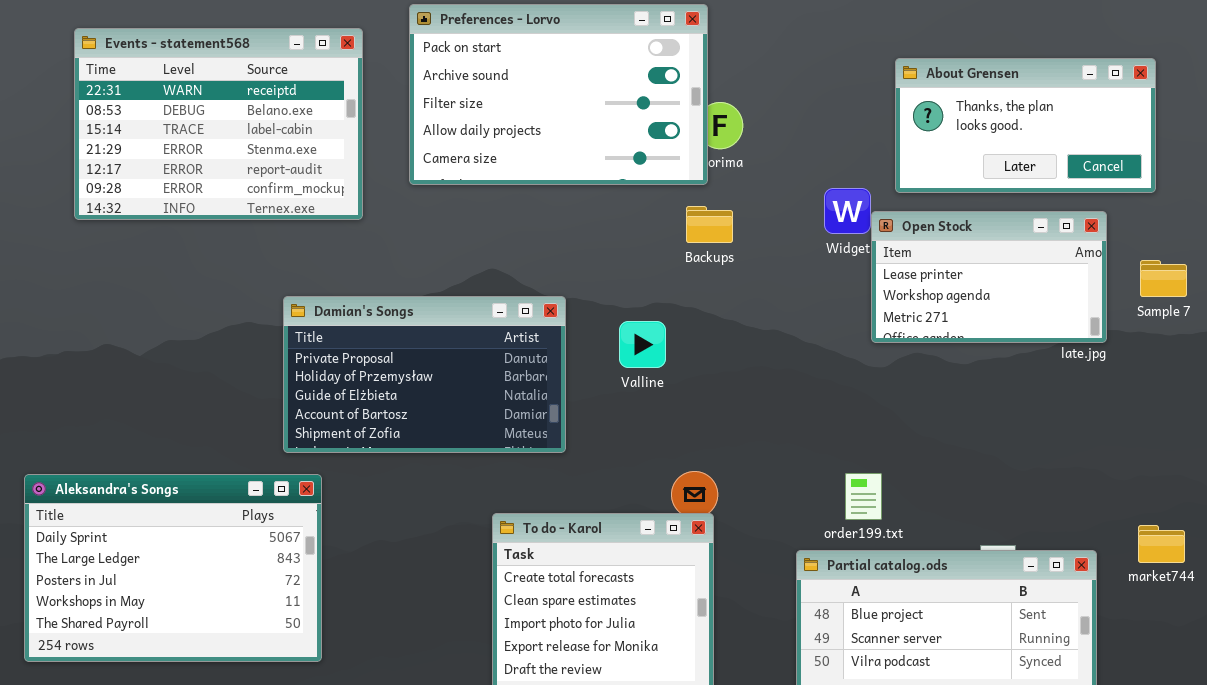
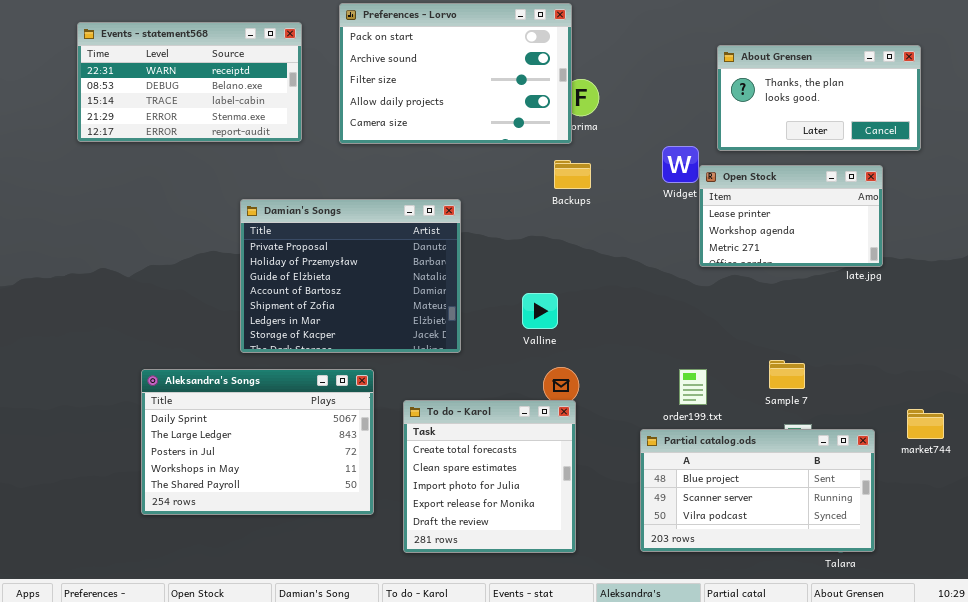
Events - statement568: [74,28,363,220] -> [77,22,302,142], resized
Sample 7: [1140,260,1187,297] -> [769,360,805,389], moved
Damian's Songs: [283,296,566,453] -> [240,199,461,353], resized
Valline: [619,321,666,368] -> [522,293,558,329], moved
Aleksandra's Songs: [24,474,322,662] -> [141,369,374,515], moved

